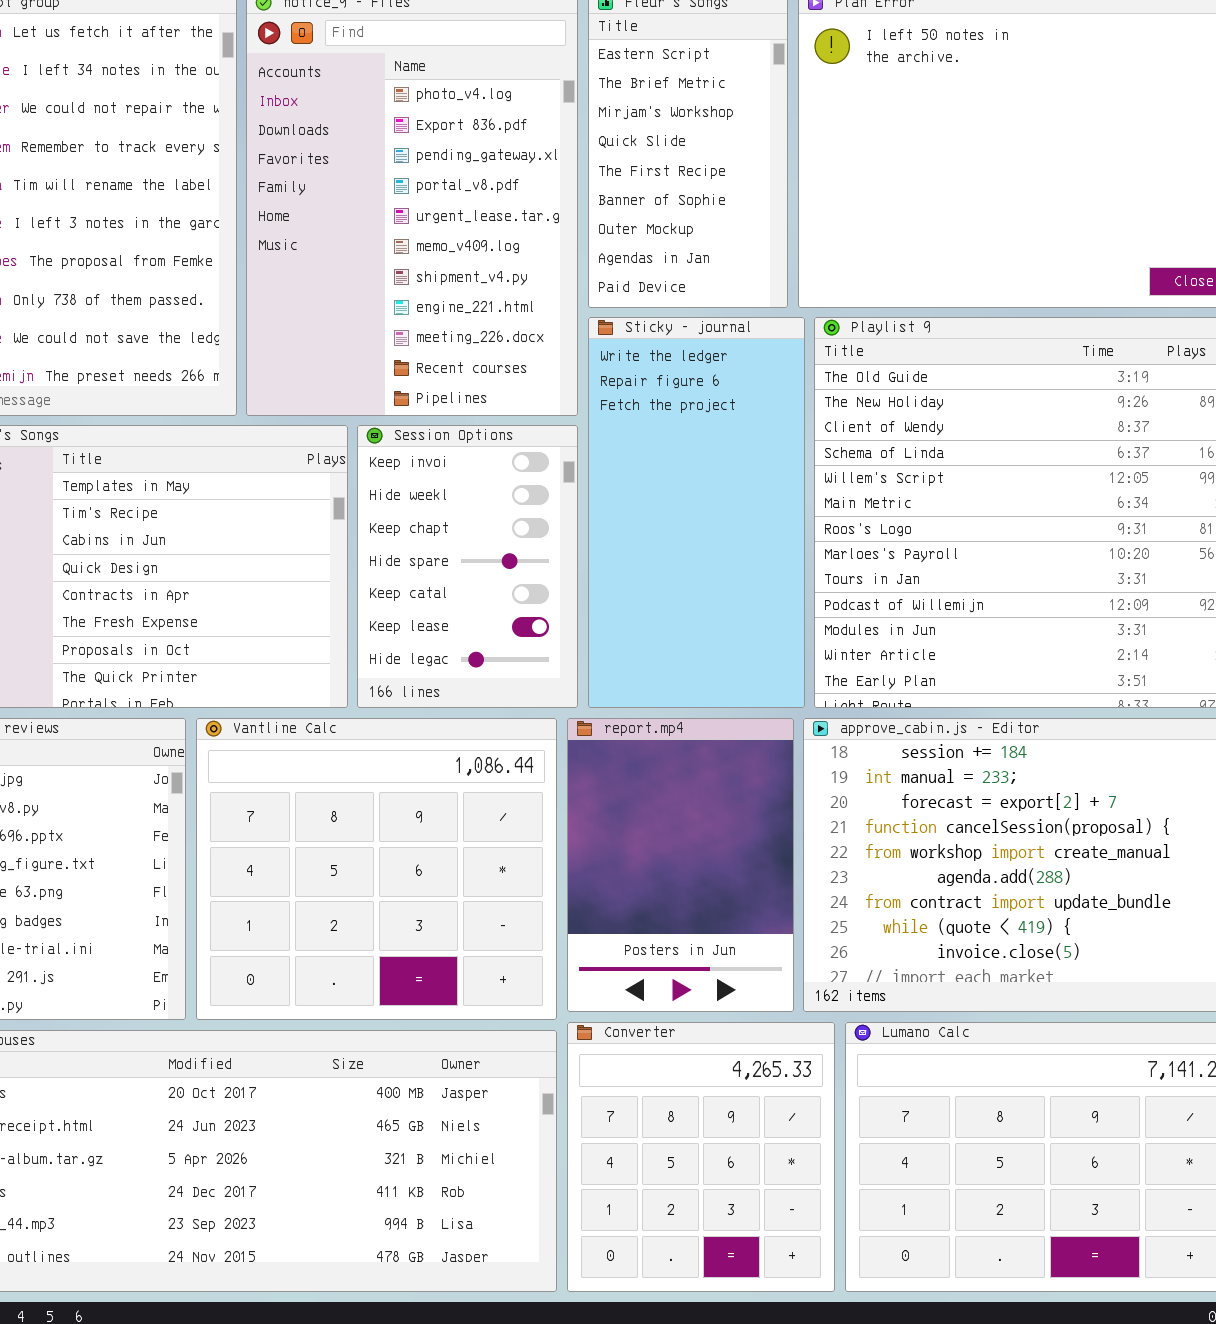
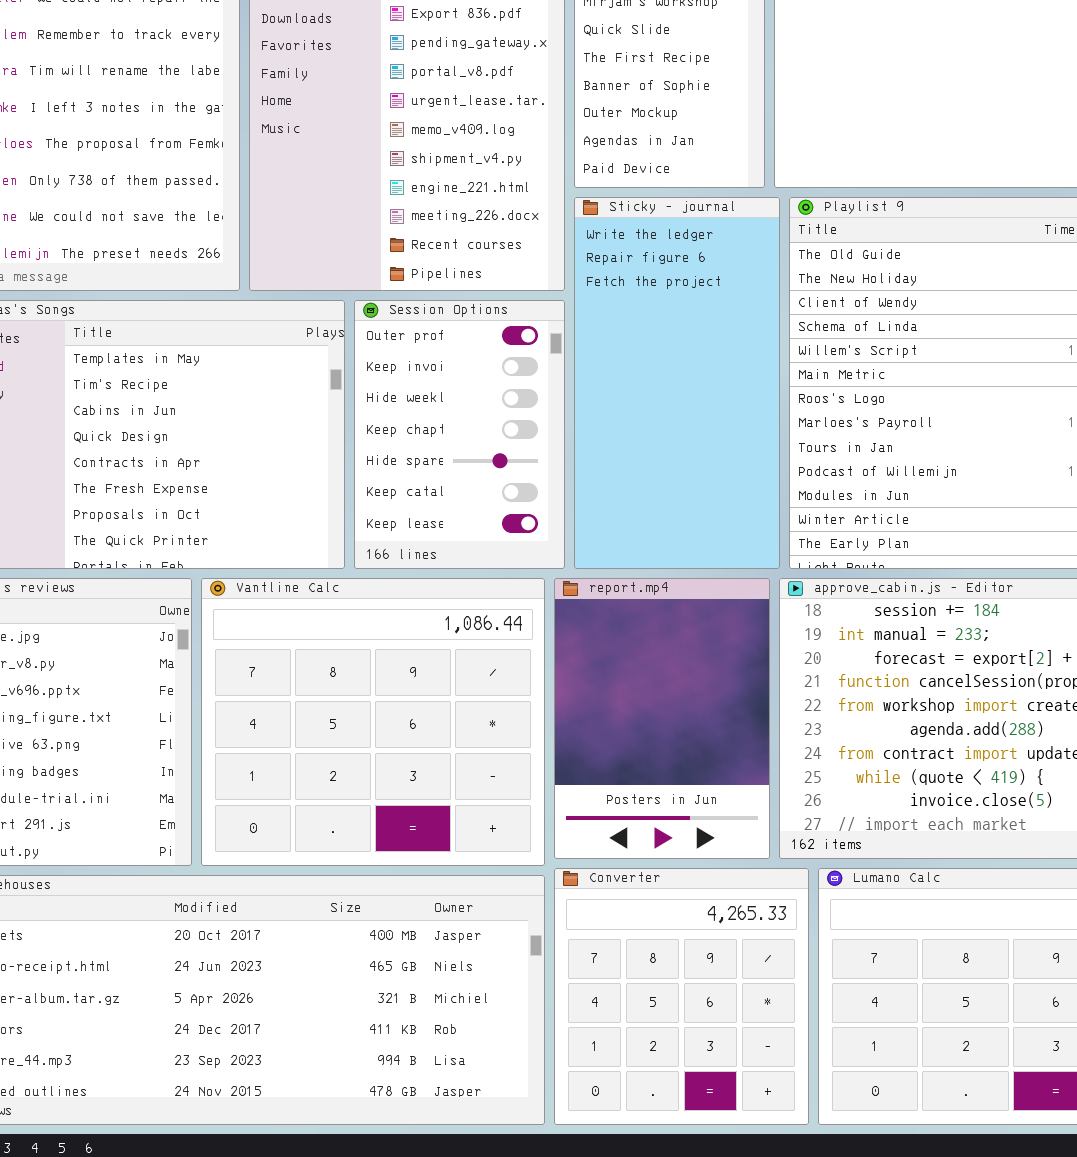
Session Options: [357,425,578,708] -> [354,300,565,569], scrolled up 1 row

